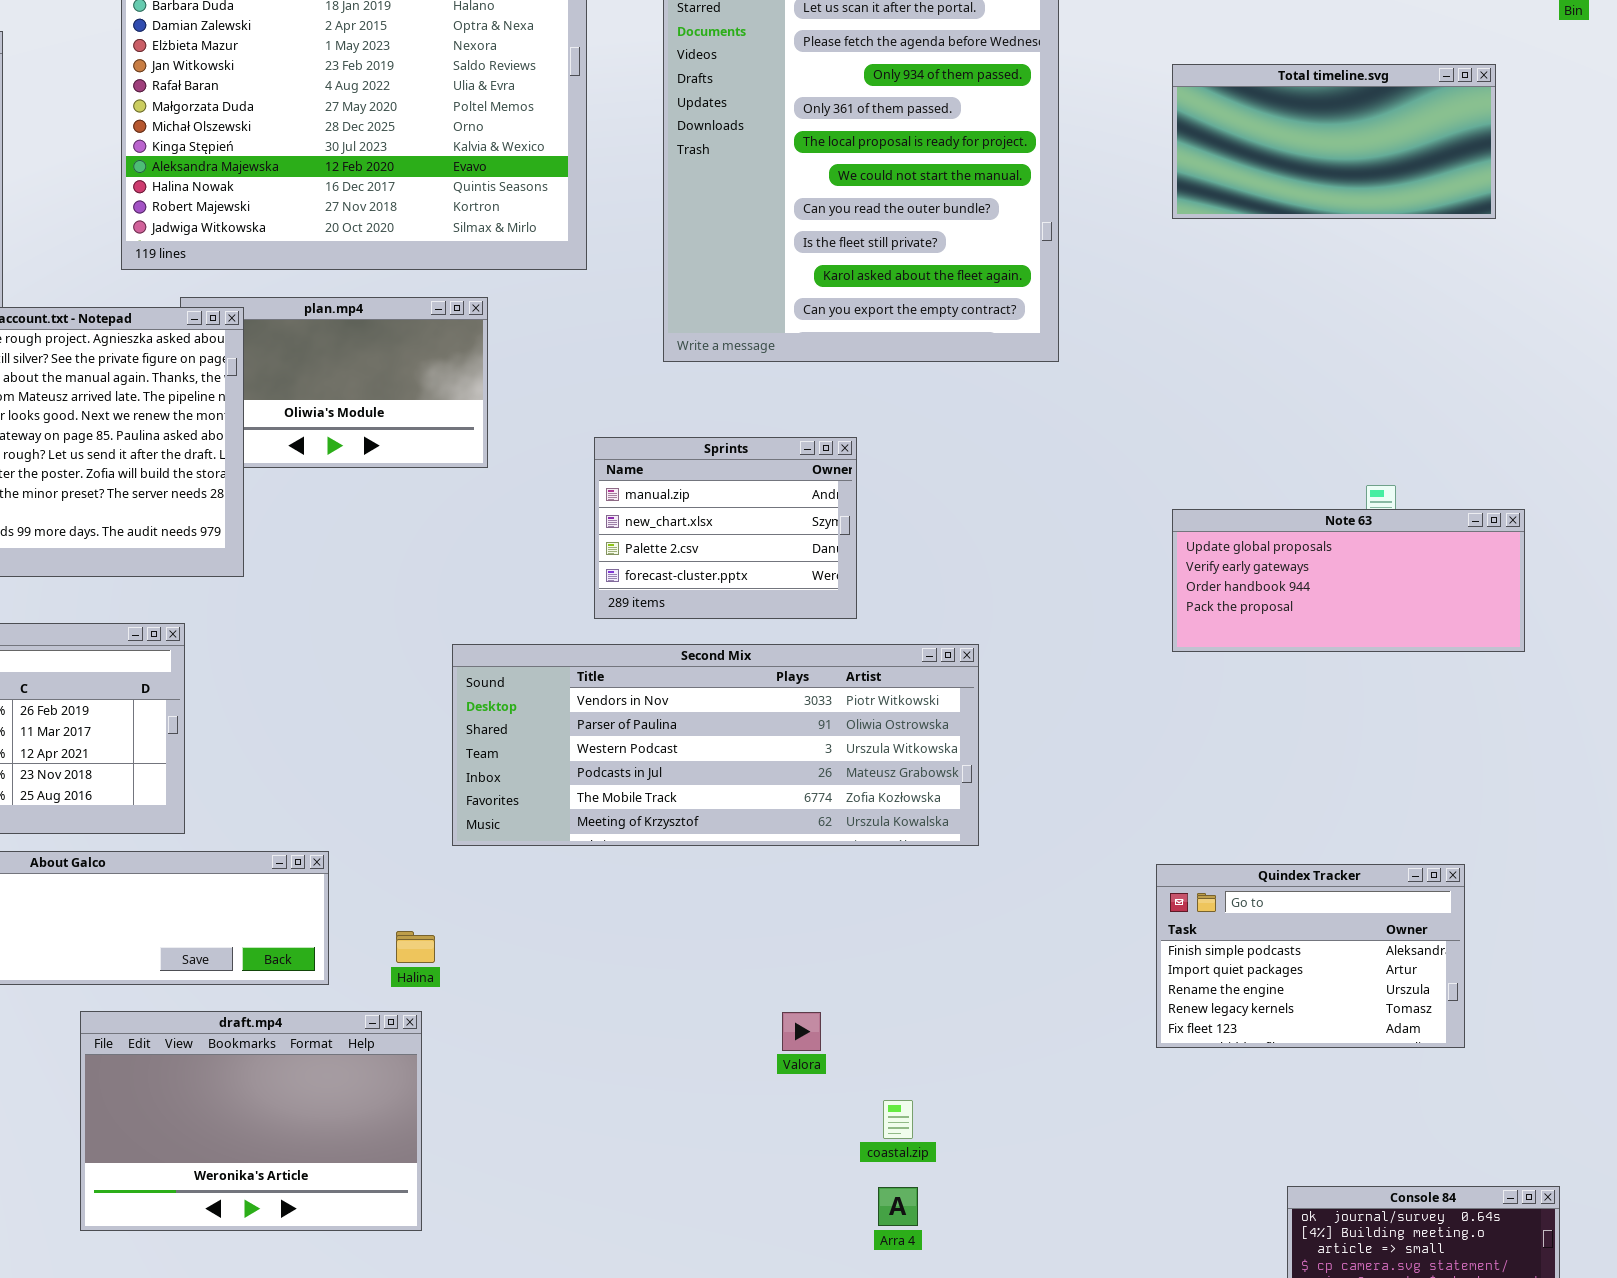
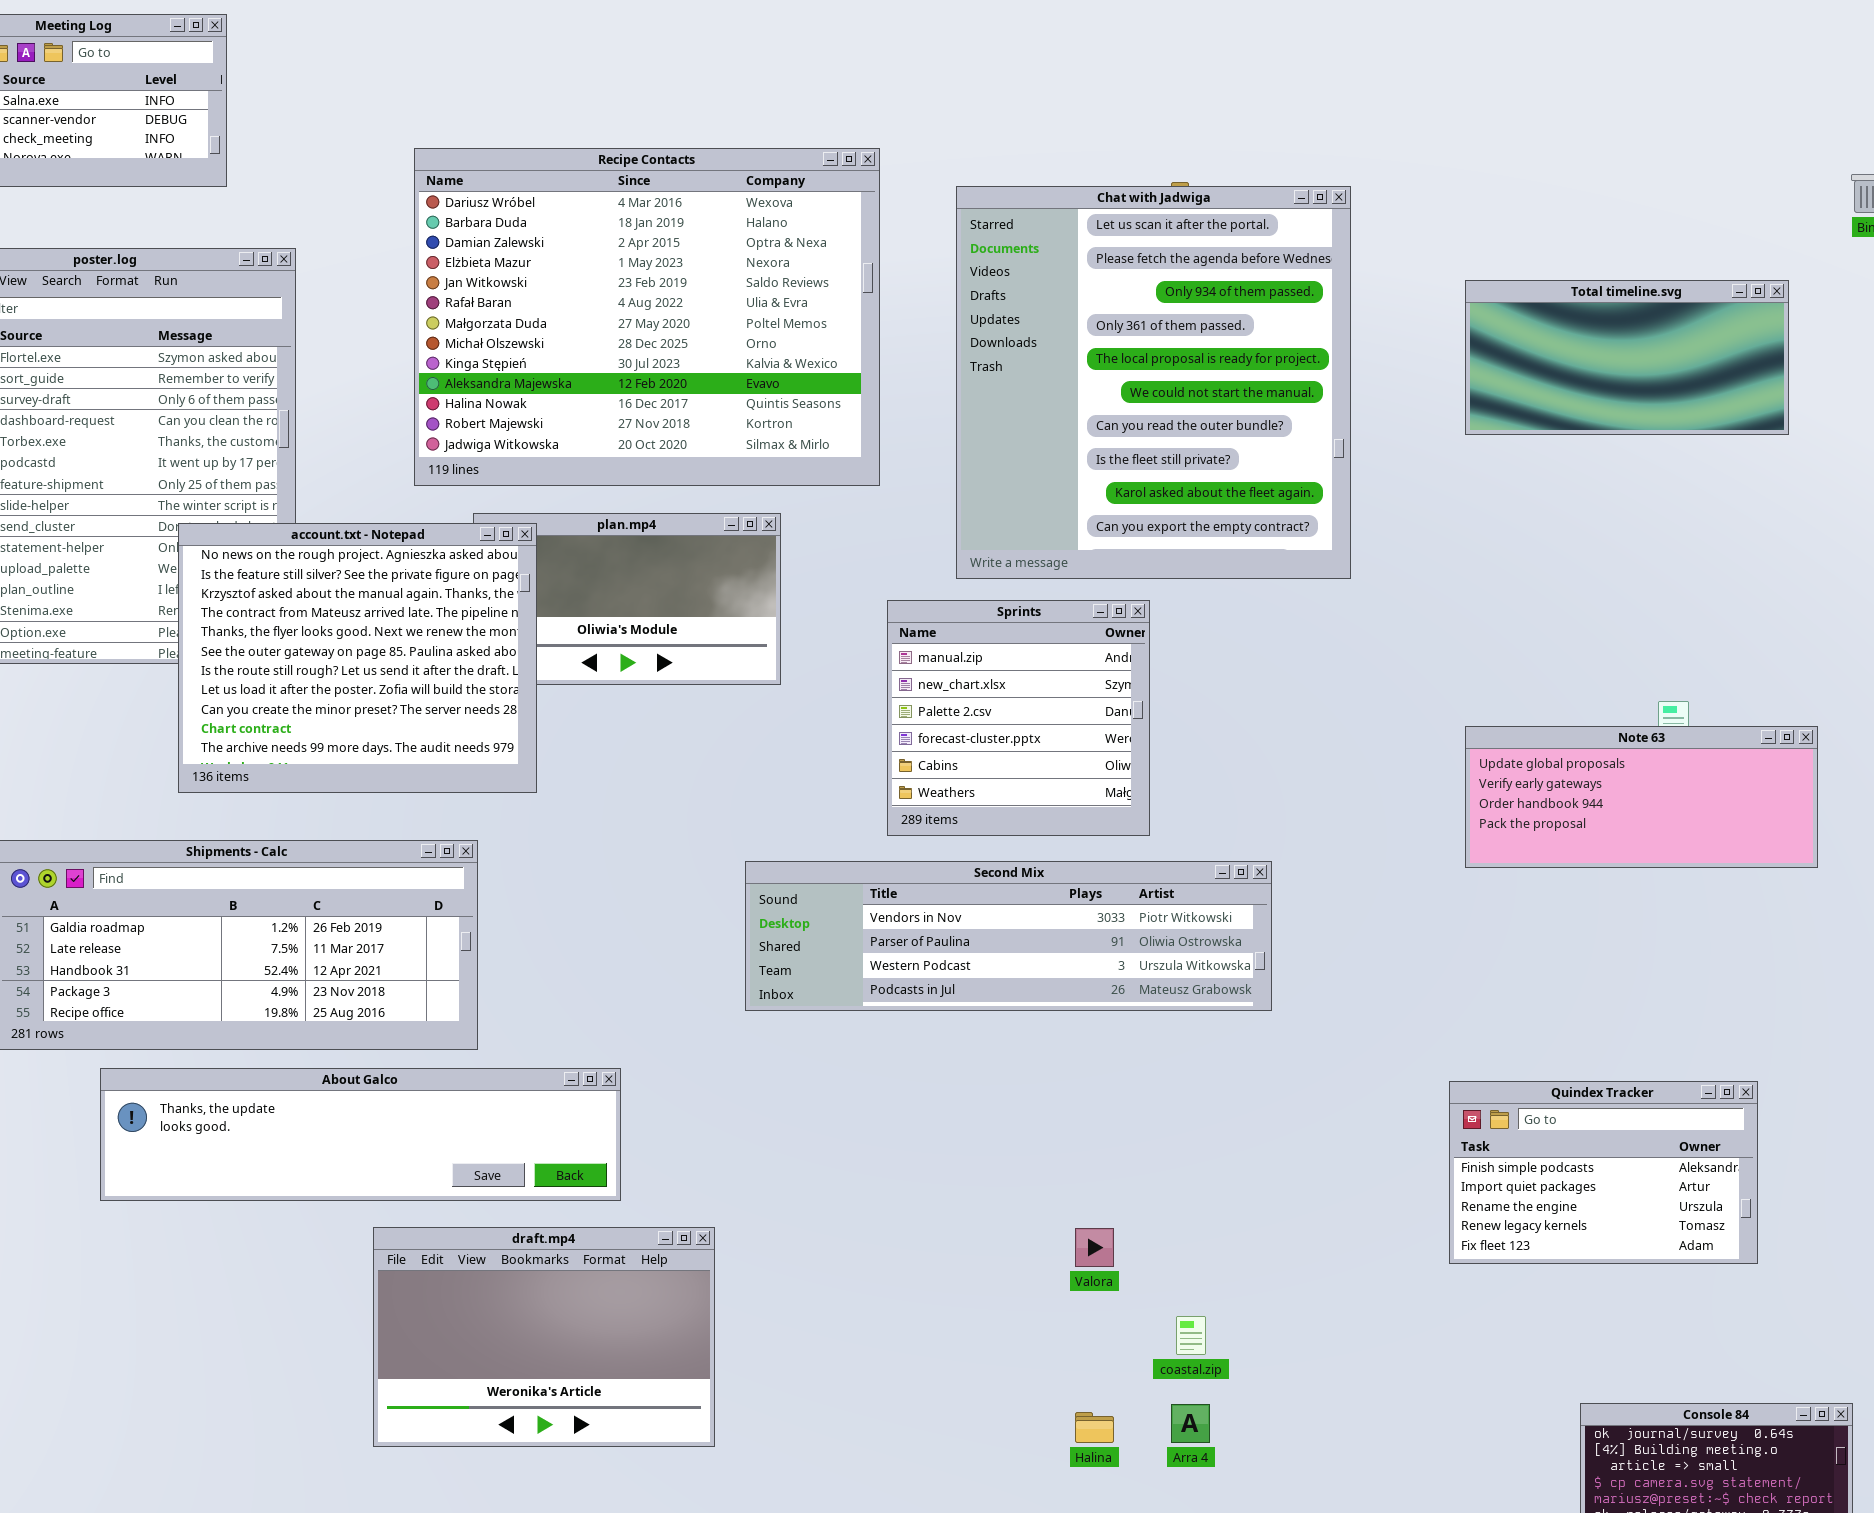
Sprints: [594,437,857,619] -> [887,600,1150,836], resized
Second Mix: [452,644,979,846] -> [745,861,1272,1011], resized
Halina: [396,931,435,963] -> [1075,1412,1114,1443], moved

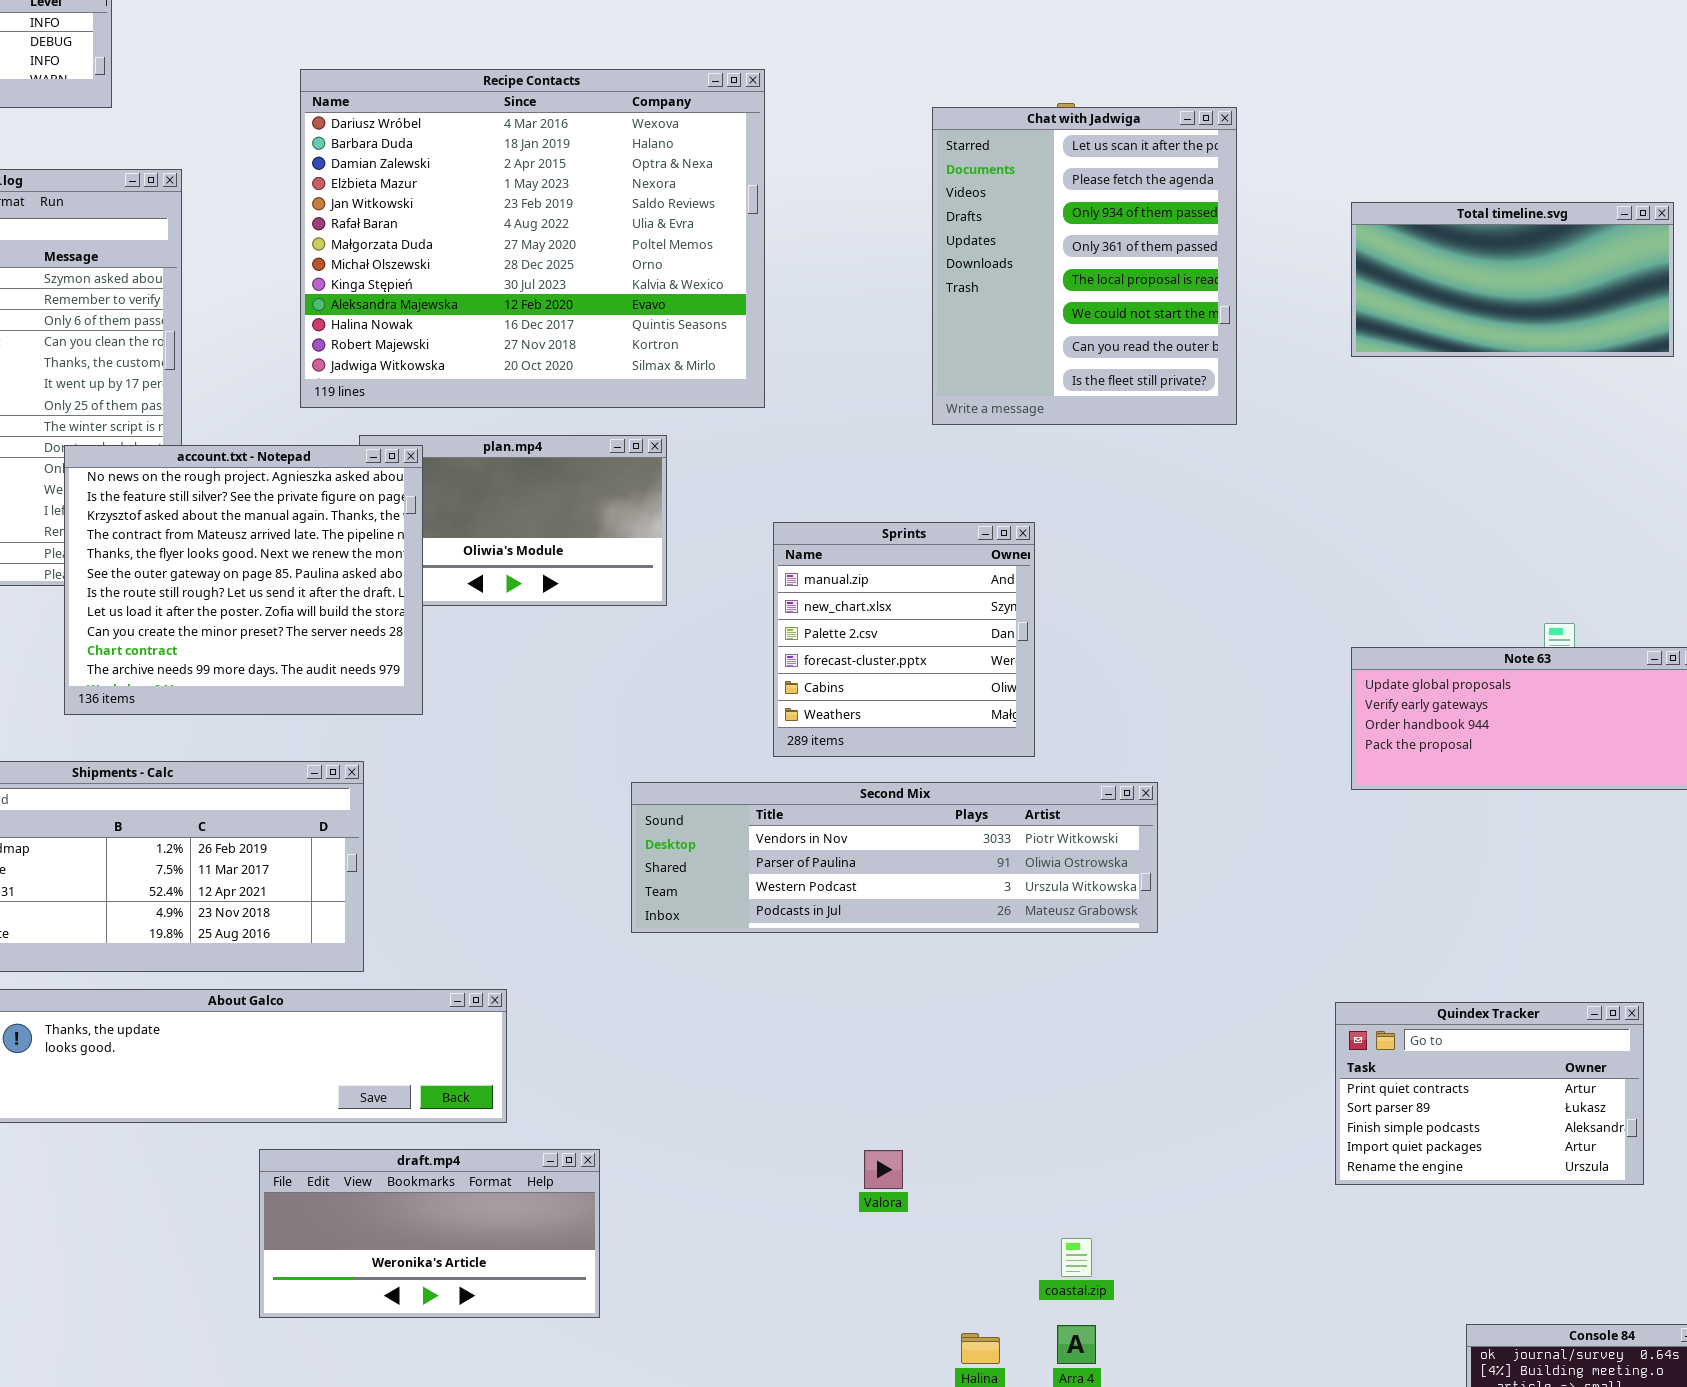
Chat with Jadwiga: [956,186,1351,579] -> [932,107,1237,425], resized
Quindex Tracker: [1449,1081,1758,1264] -> [1335,1002,1644,1185], scrolled up 2 rows
draft.mp4: [373,1227,715,1447] -> [259,1149,600,1318], resized
Valora: [1075,1228,1114,1267] -> [864,1150,903,1189], moved

